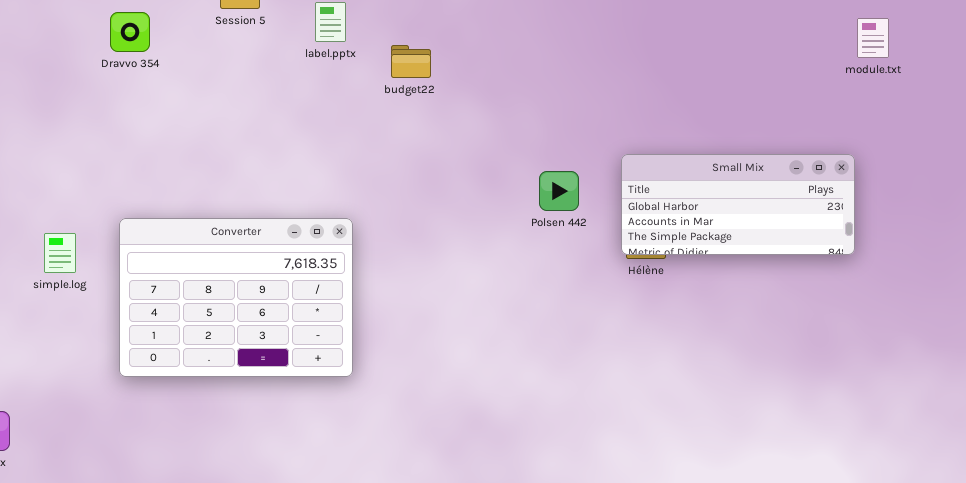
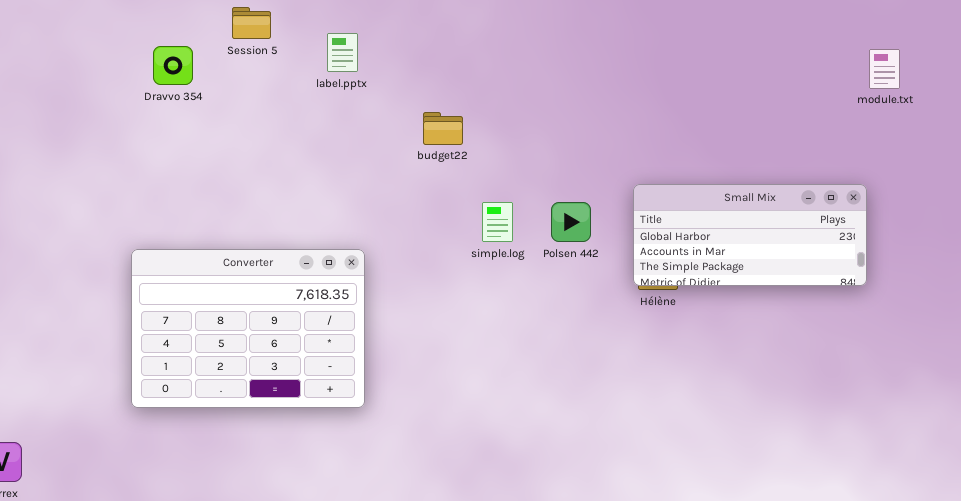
Dravvo 354: [110,12,150,52] -> [153,46,193,85], moved
budget22: [391,45,431,78] -> [423,112,463,145], moved
simple.log: [44,233,76,273] -> [482,202,513,242], moved

